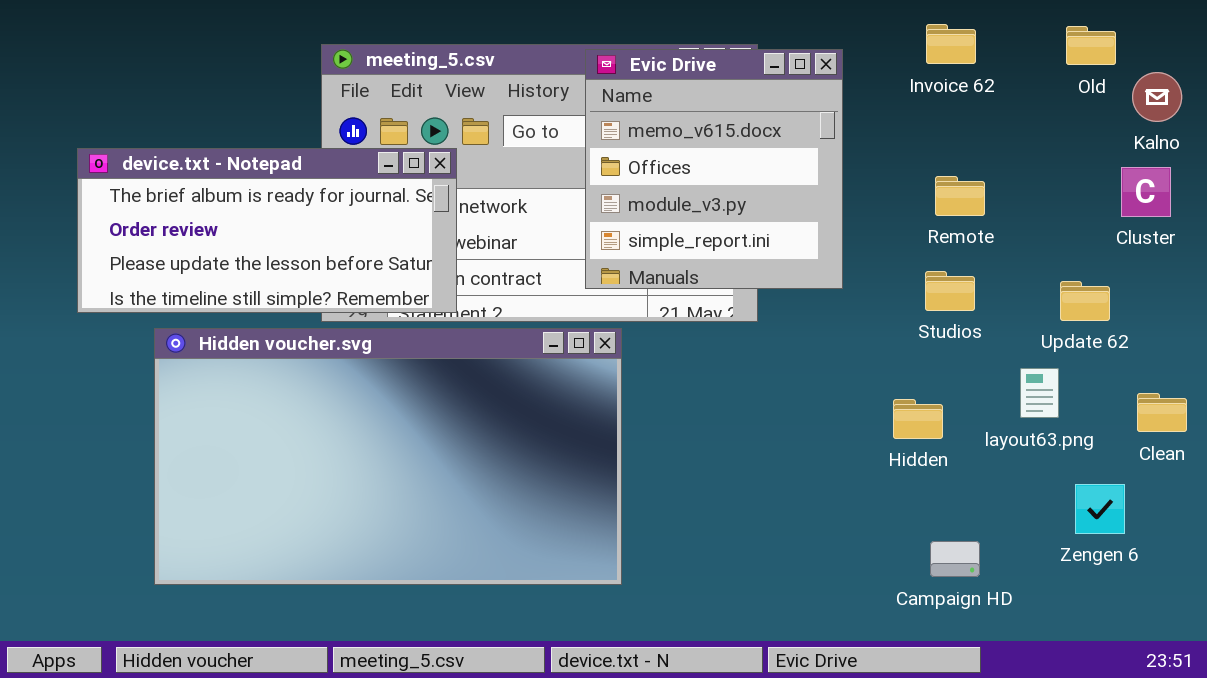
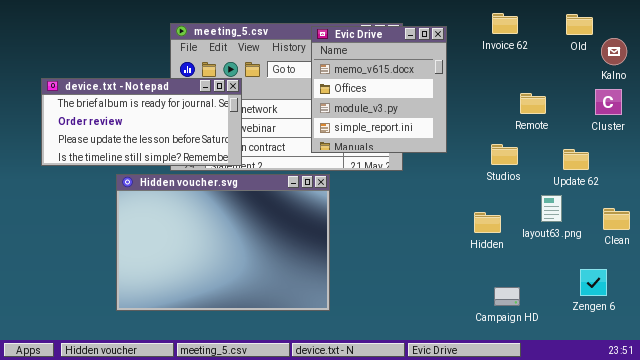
Remote: [935,176,985,216] -> [520,93,546,114], moved
Hidden voucher.svg: [154,328,622,585] -> [116,174,330,311], resized
Zengen 6: [1075,484,1125,534] -> [580,269,607,296], moved

